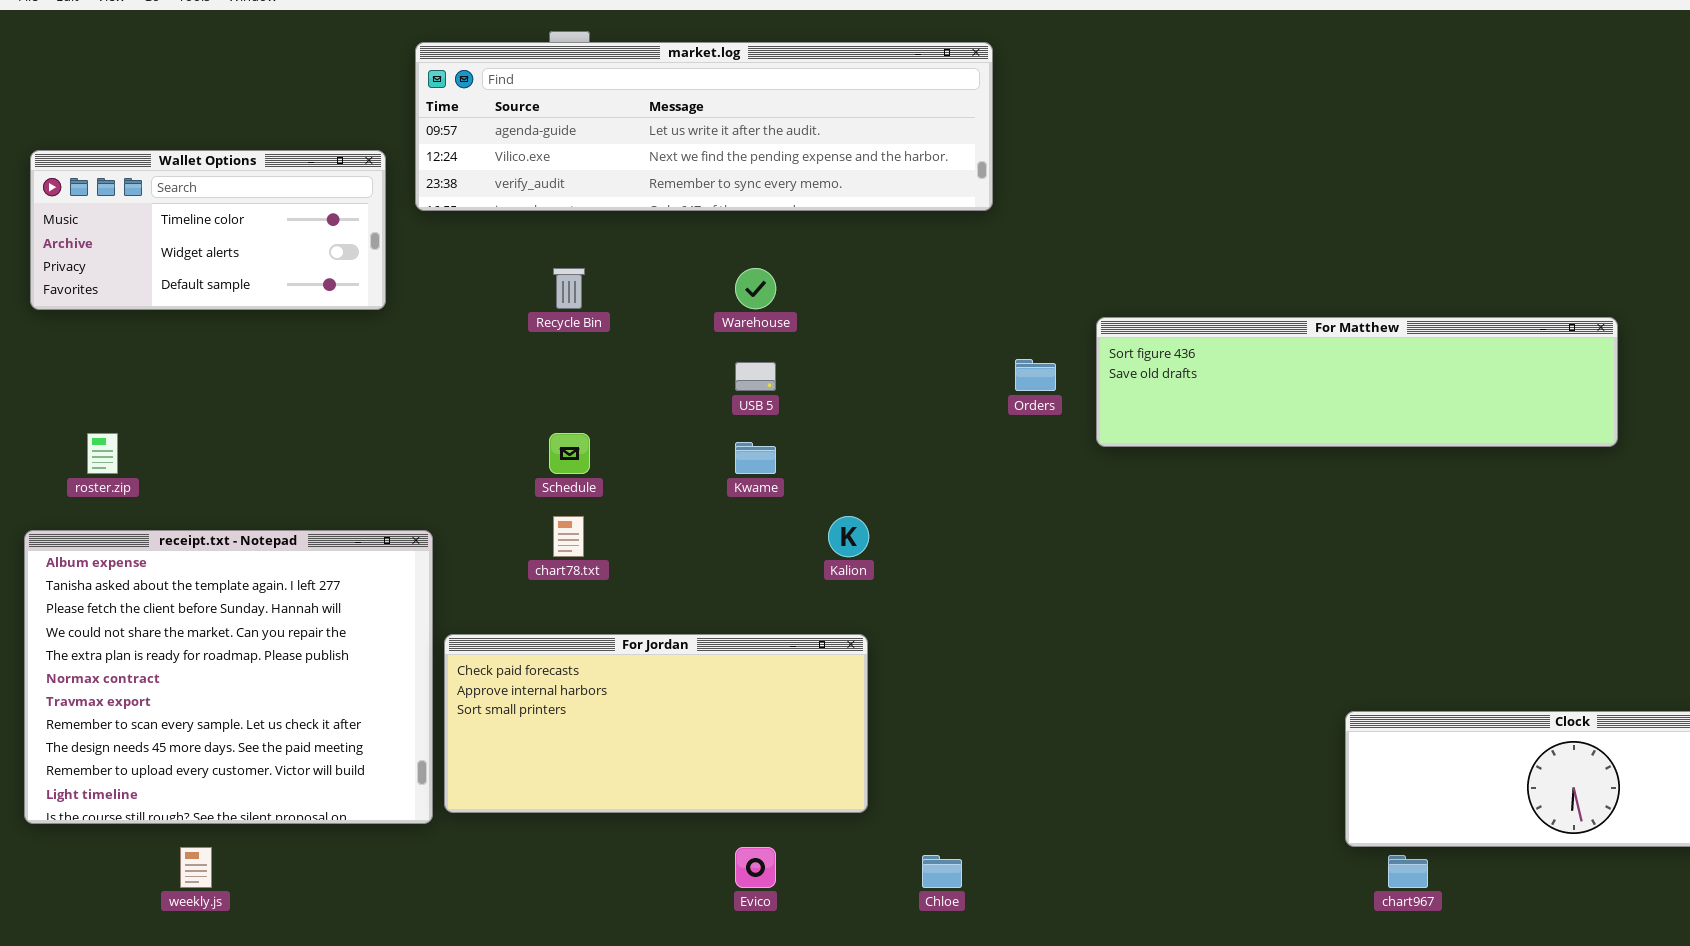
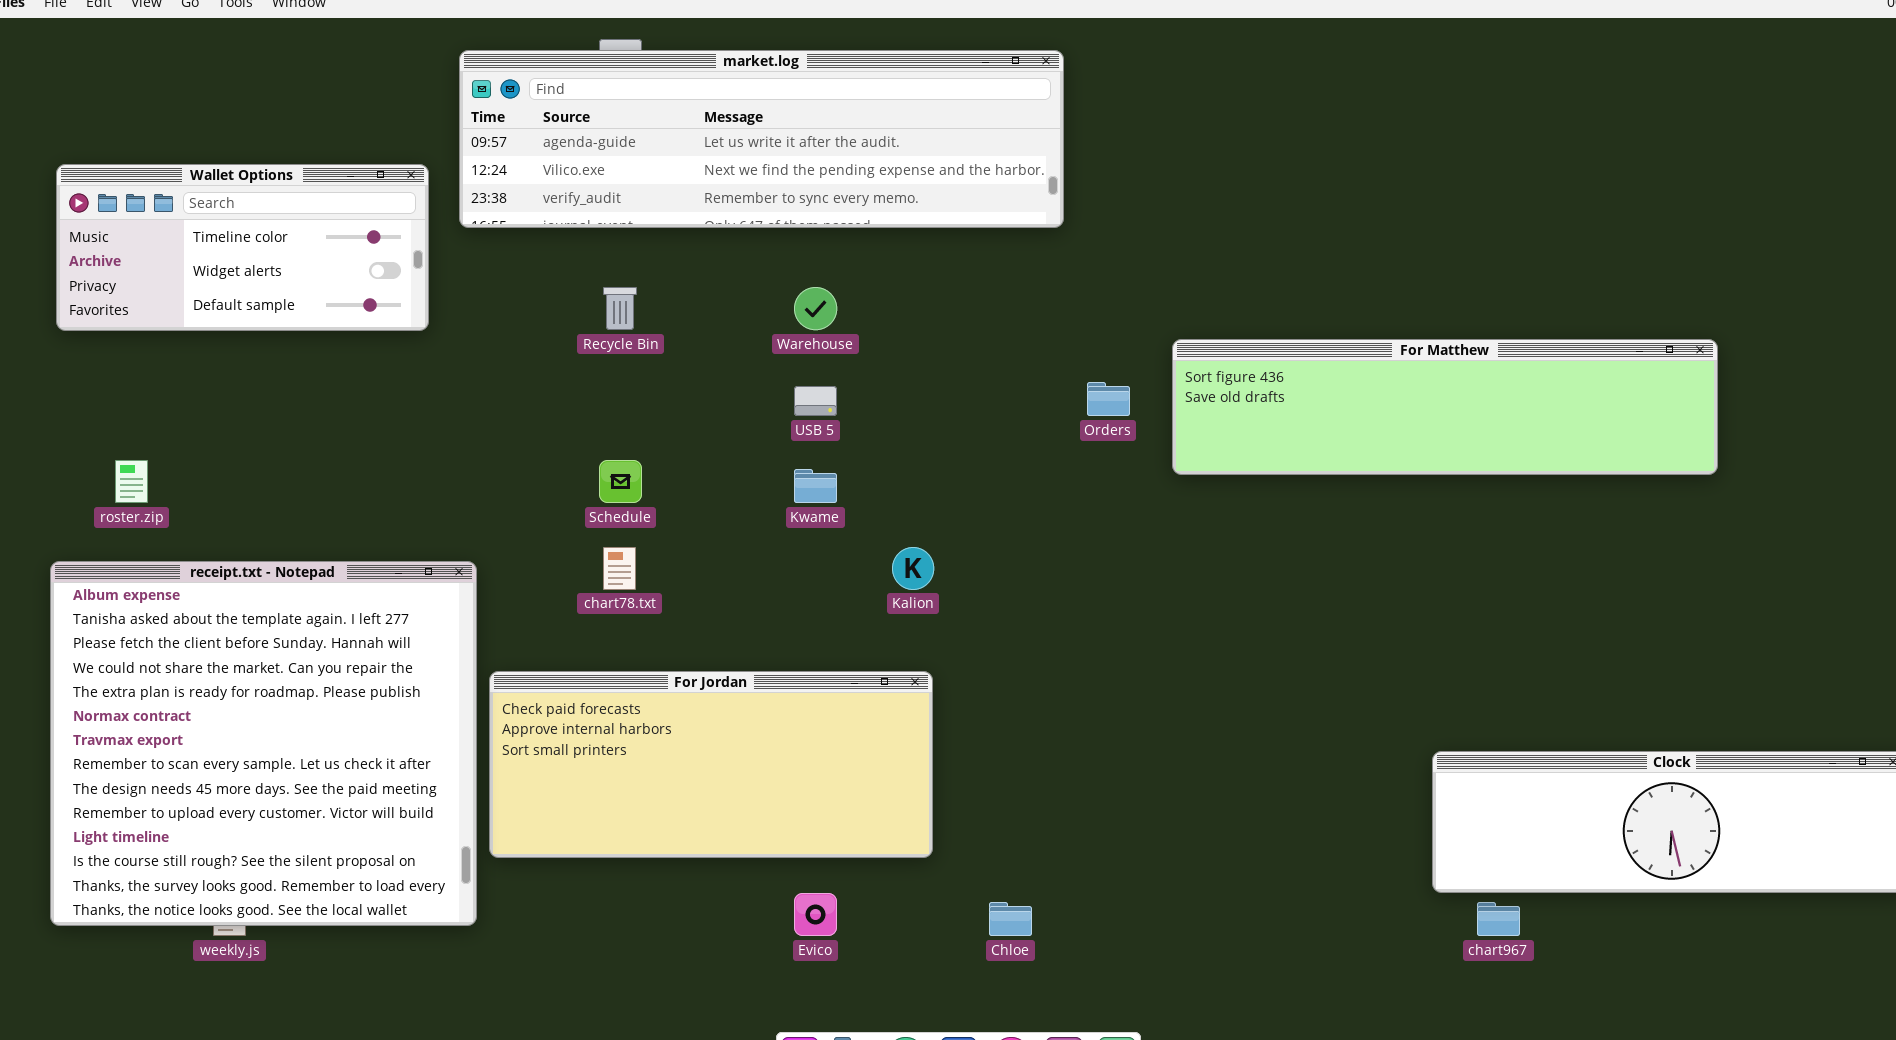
receipt.txt - Notepad: [24,530,433,824] -> [50,561,477,926], resized

